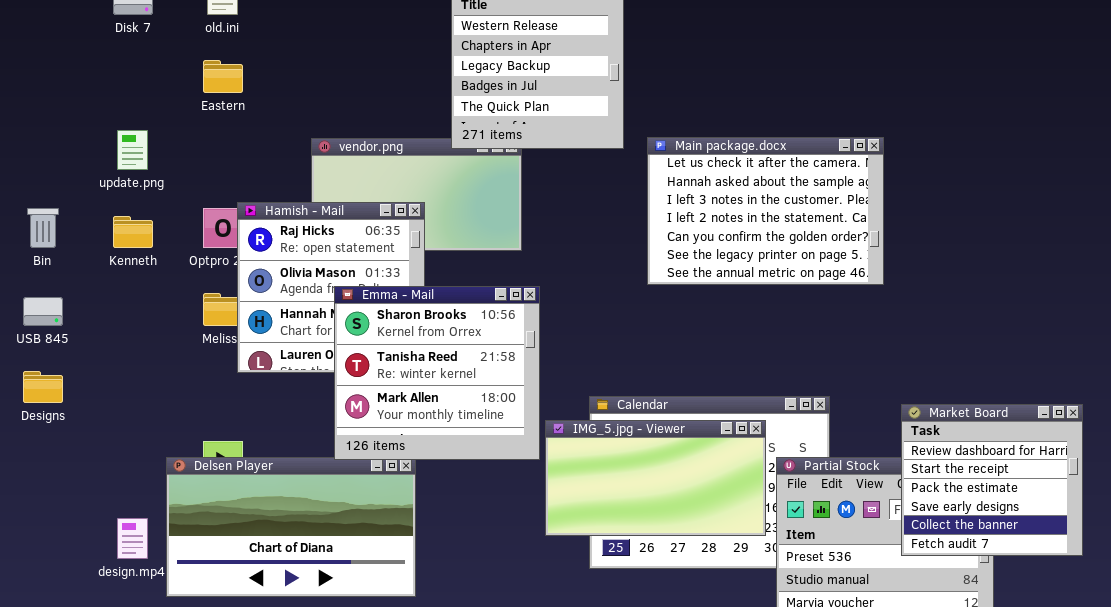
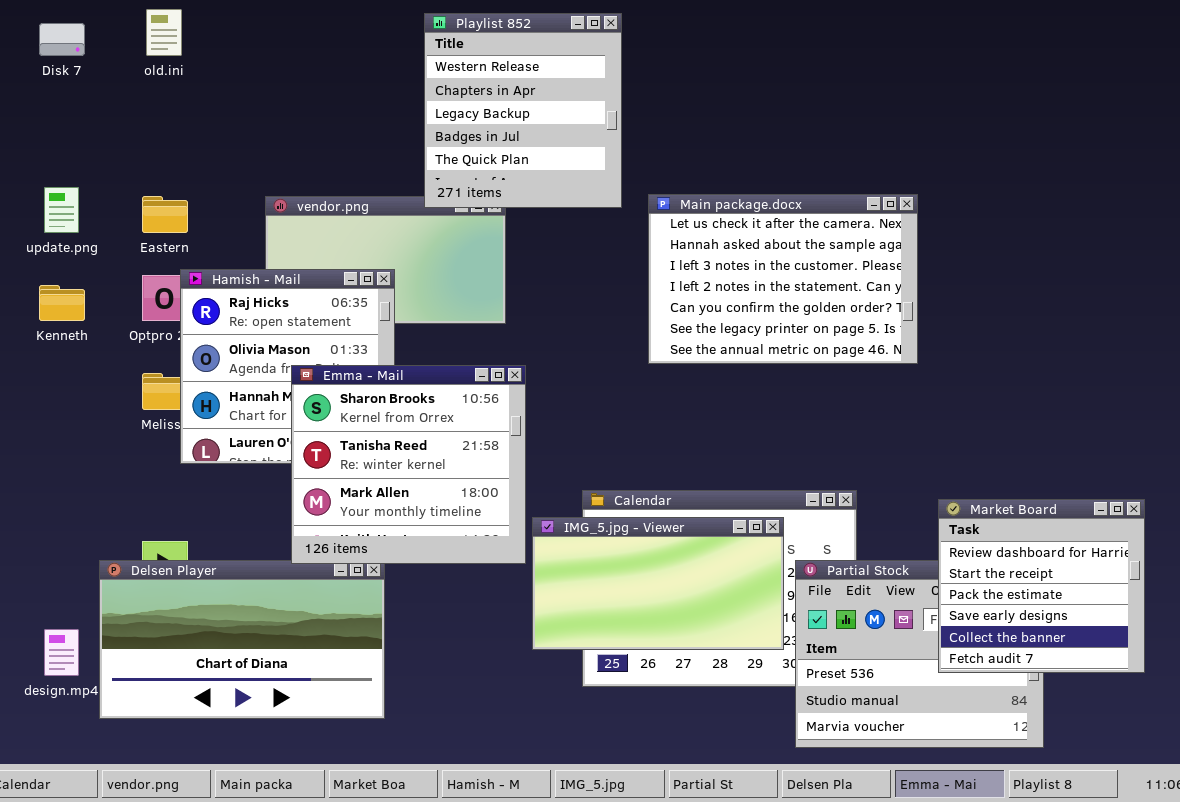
Eastern: [203,60,243,93] -> [142,196,188,233], moved

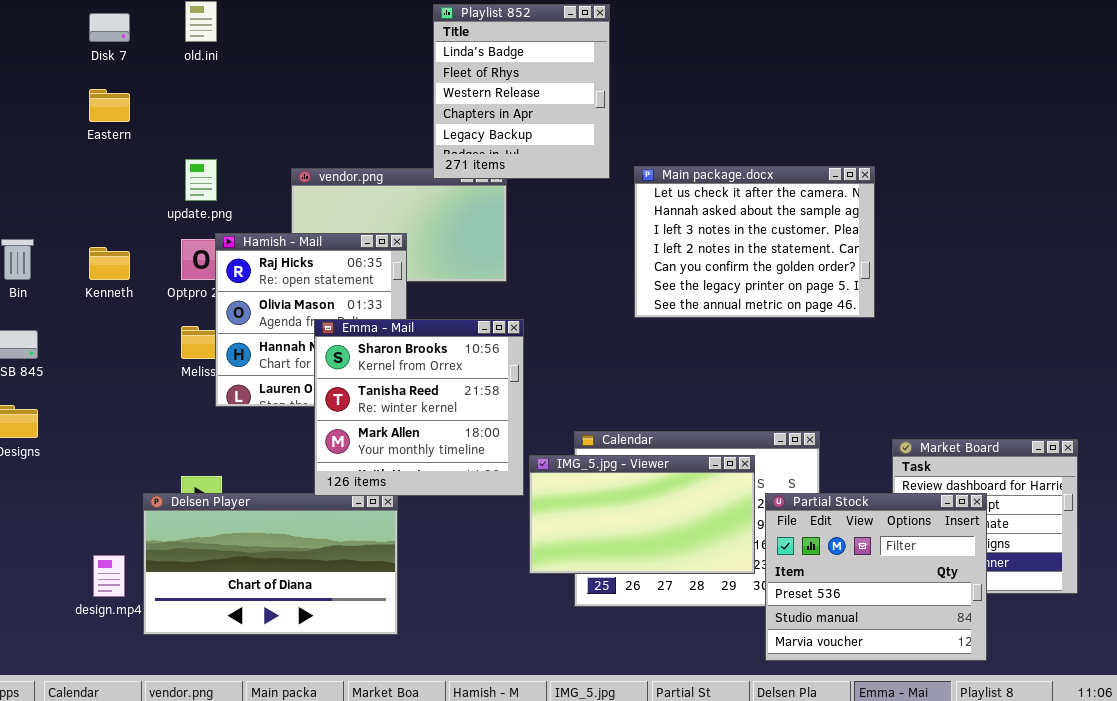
Playlist 852: [424,13,622,208] -> [433,4,610,179], scrolled up 2 rows
update.png: [44,187,79,233] -> [185,159,217,201], moved
Eastern: [142,196,188,233] -> [89,89,130,122], moved
Partial Stock: [795,560,1044,748] -> [765,493,987,661], raised

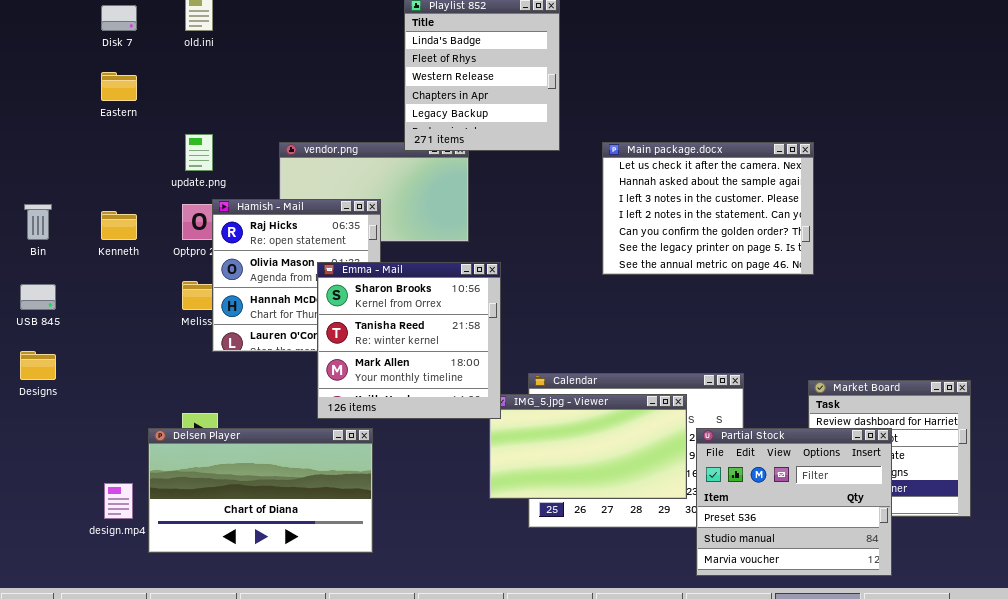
Main package.docx: [634,166,875,318] -> [602,142,814,275], moved
Emma - Mail: [314,319,524,496] -> [317,262,501,419], moved

